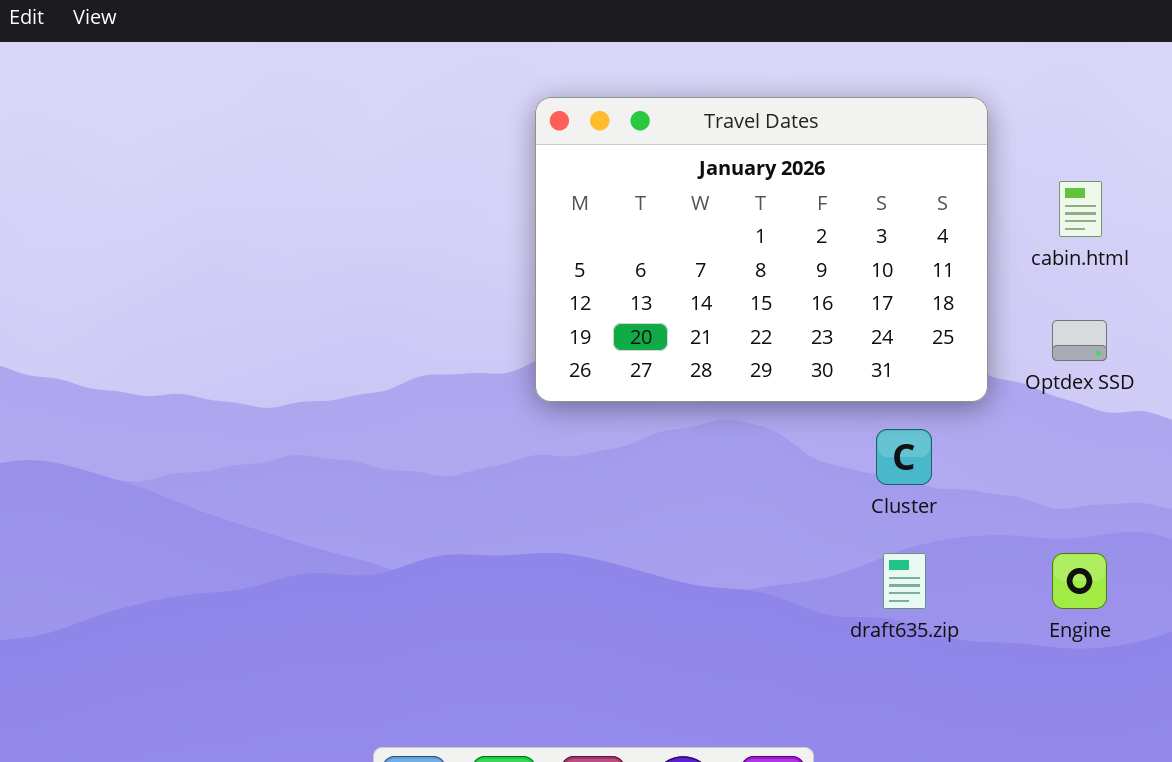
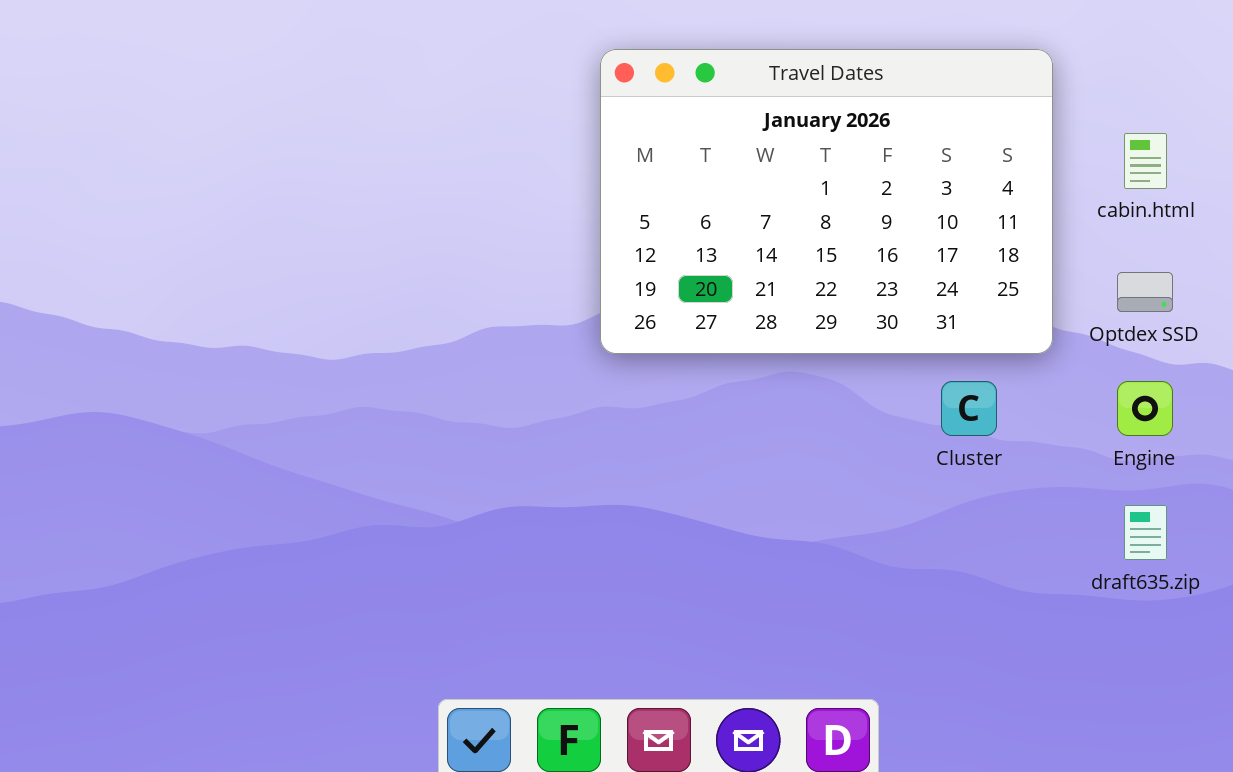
draft635.zip: [883,553,926,609] -> [1124,505,1167,560], moved
Engine: [1052,553,1107,609] -> [1117,381,1173,436], moved

